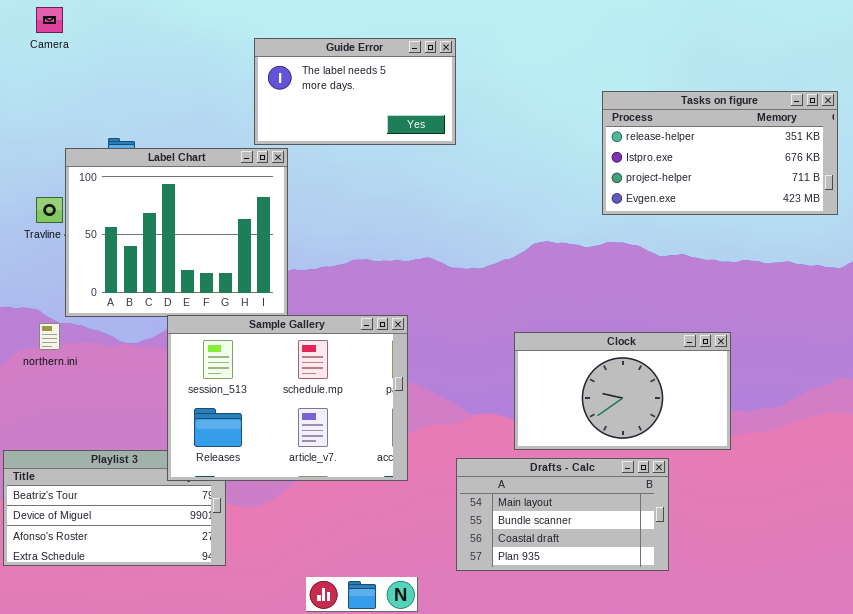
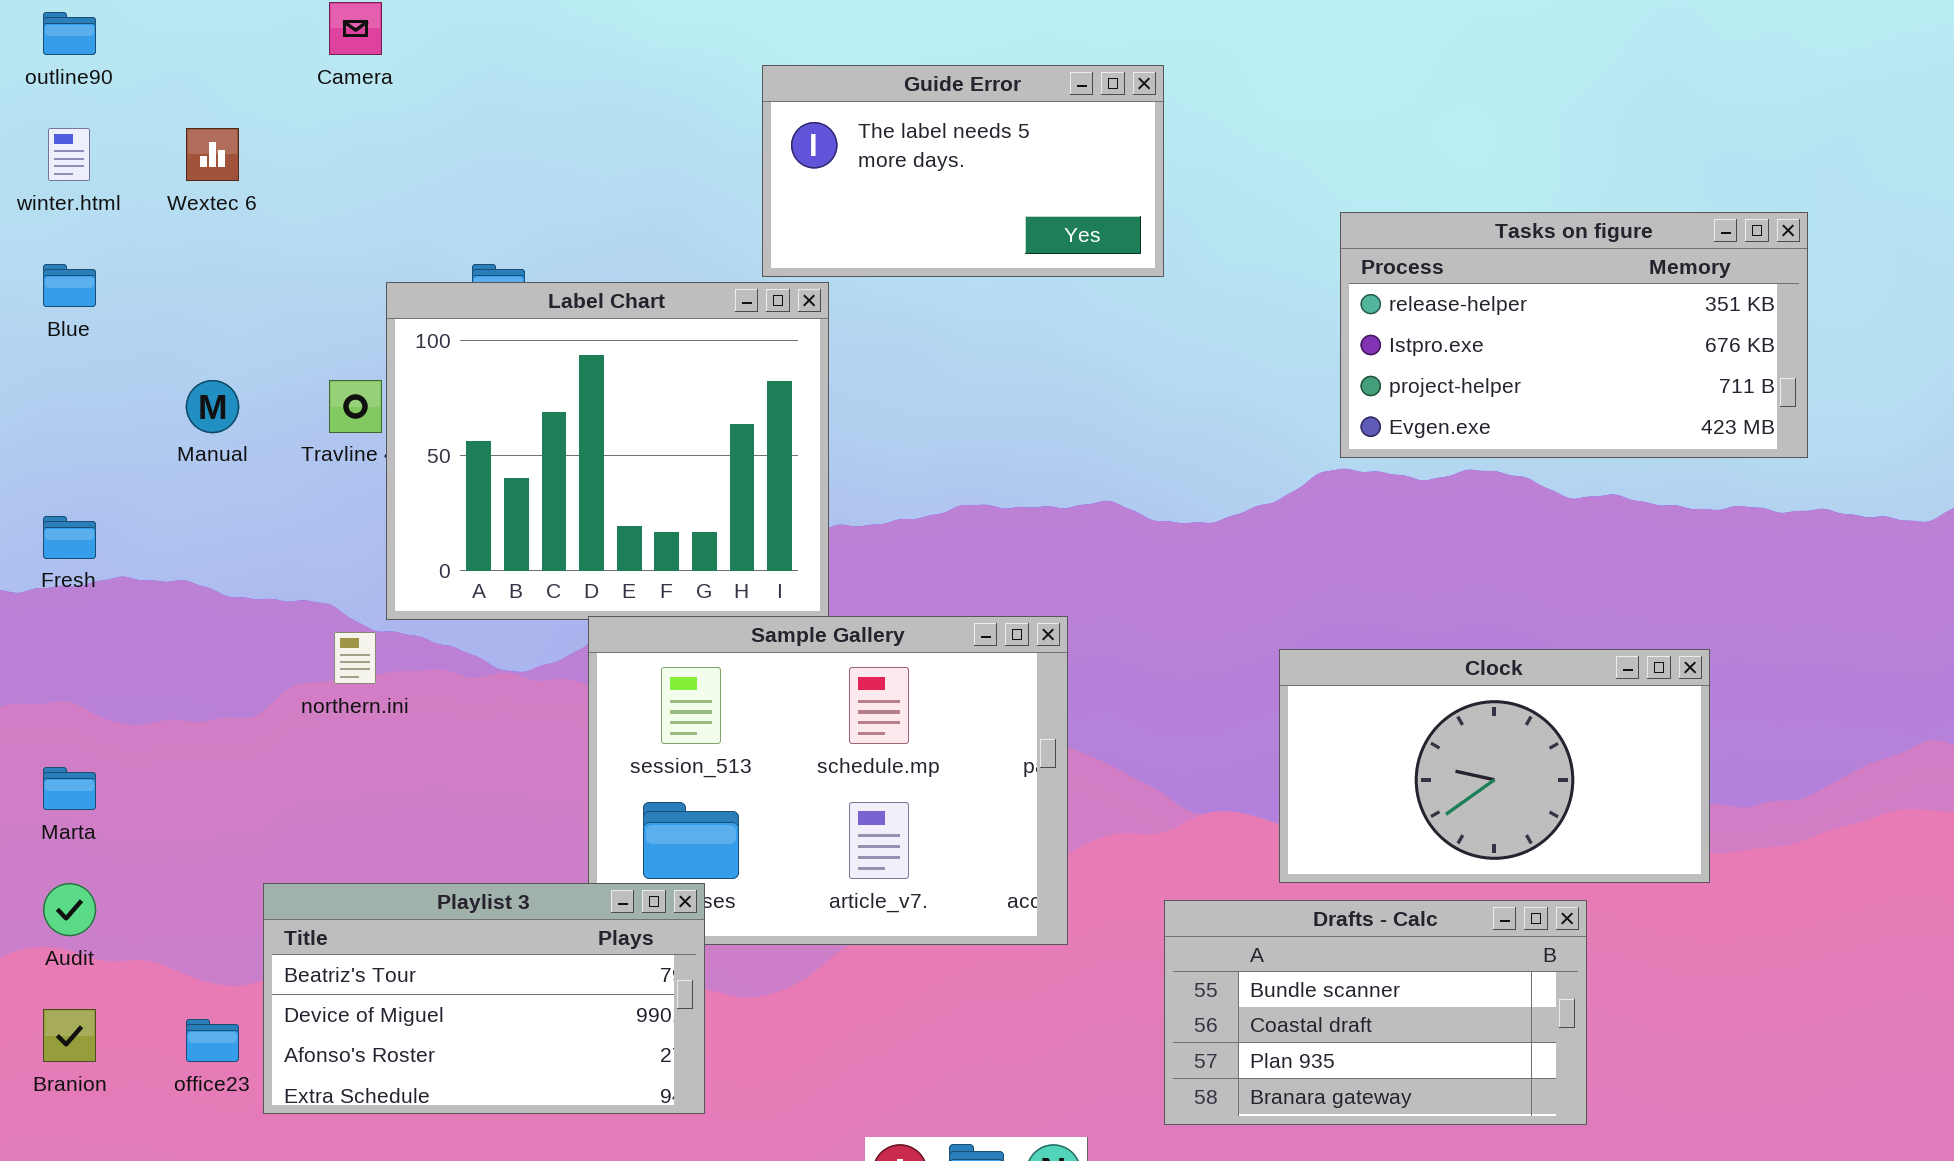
Tasks on figure: [602,91,838,215] -> [1340,212,1808,458], moved
Playlist 3: [3,450,226,566] -> [263,883,705,1114], raised
Drafts - Calc: [456,458,669,571] -> [1164,900,1587,1125], scrolled down 1 row

